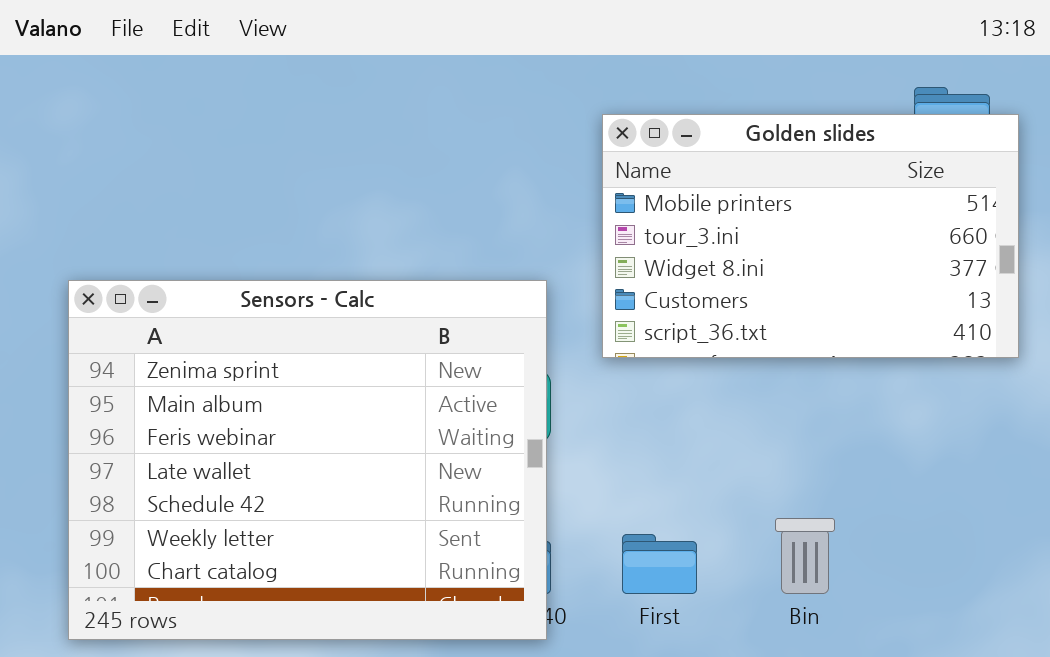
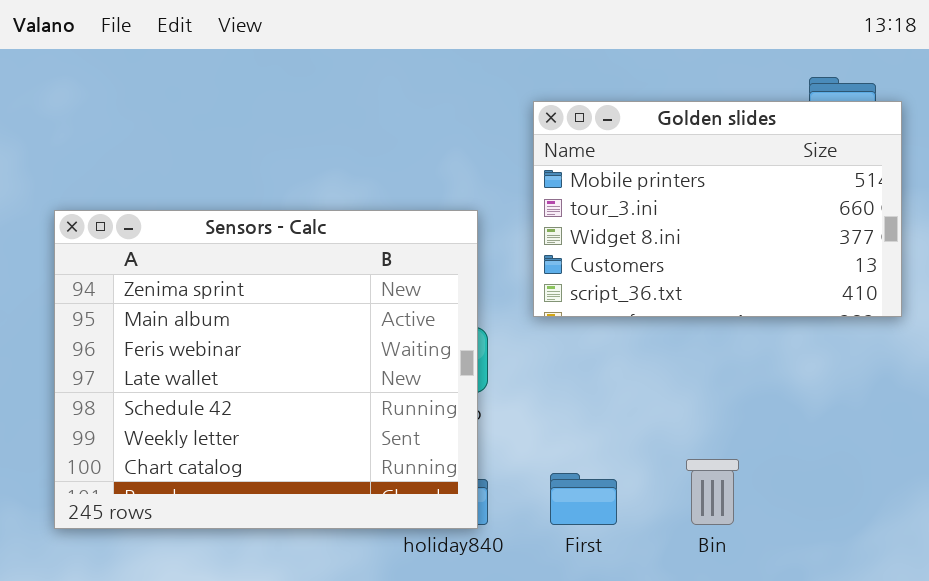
Sensors - Calc: [68,280,547,640] -> [54,210,478,529], moved

